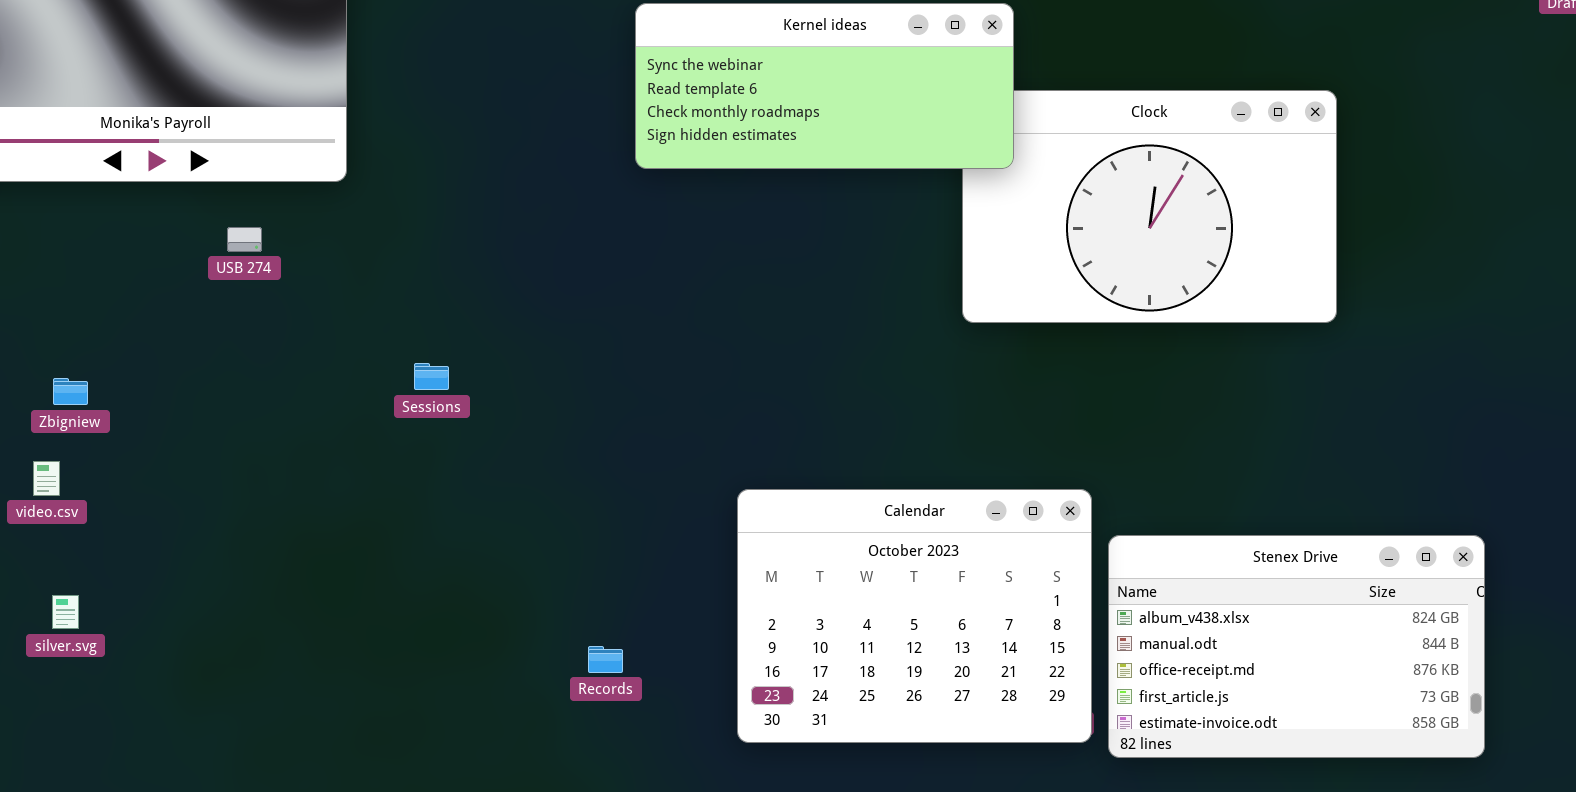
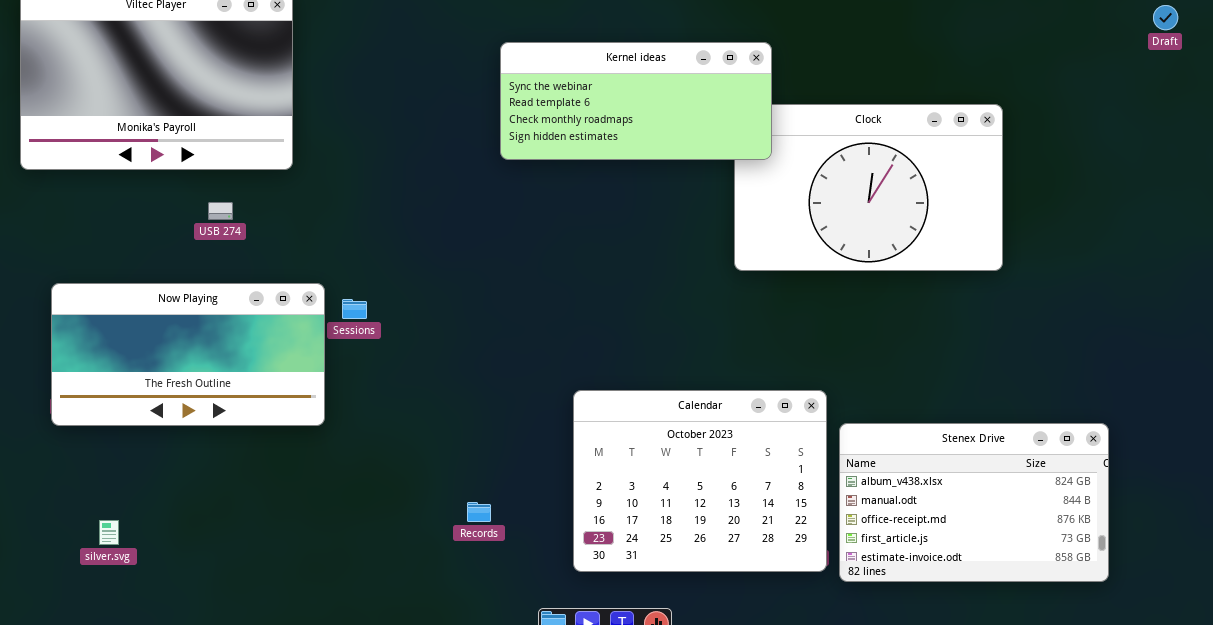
Now Playing: none -> [51,283,325,426], opened
silver.svg: [52,595,79,629] -> [99,520,119,545], moved

